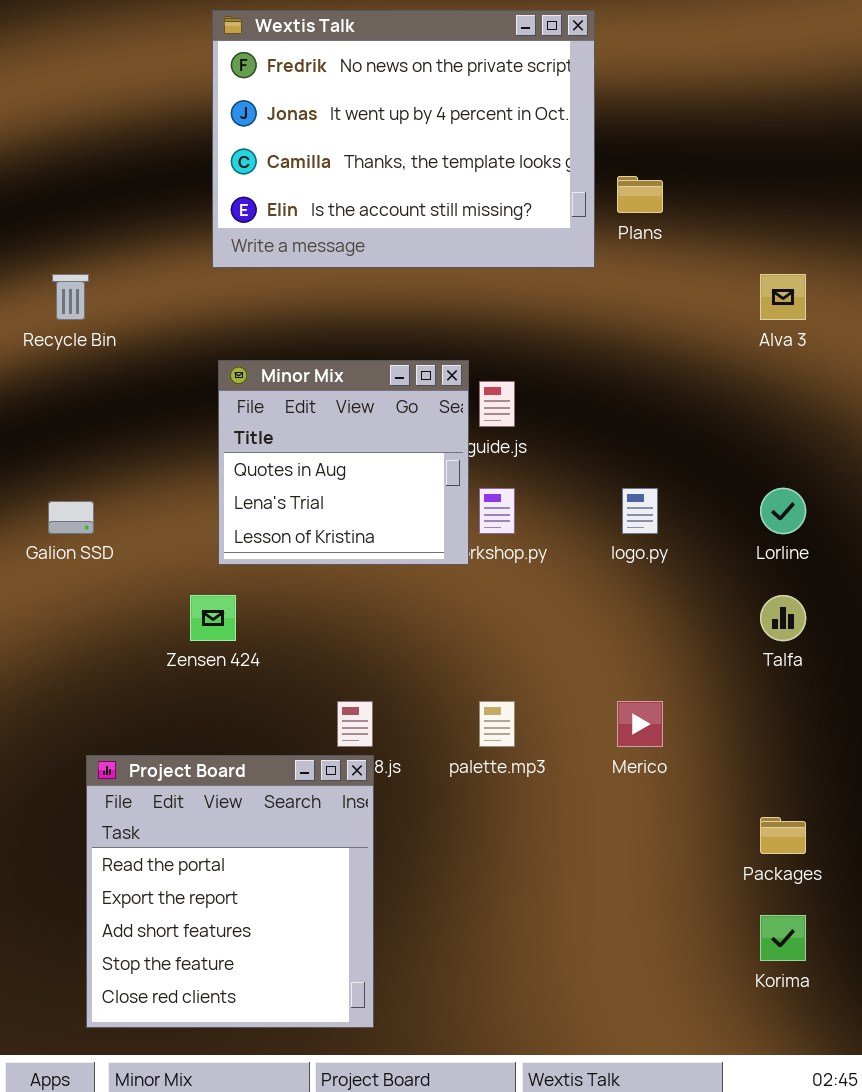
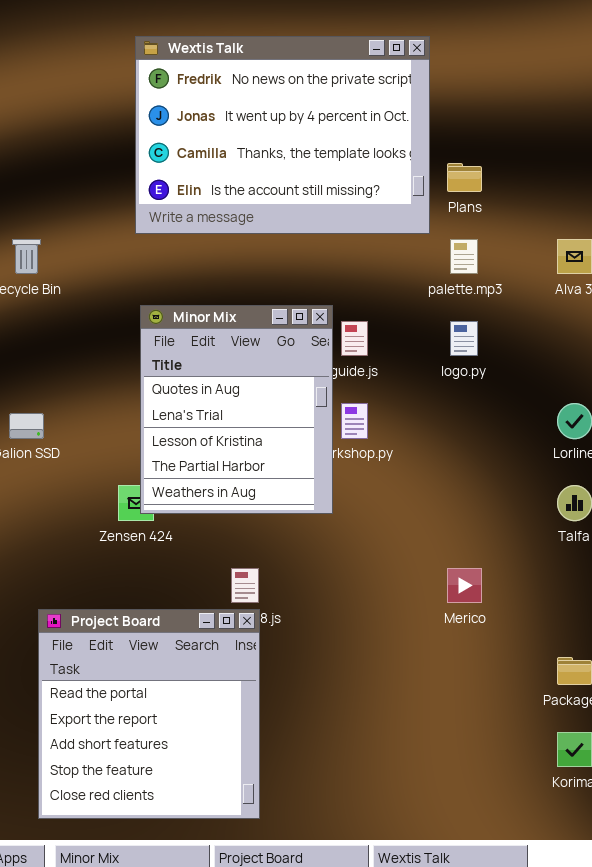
Minor Mix: [218,360,469,565] -> [140,305,333,514], resized
logo.py: [622,488,658,534] -> [450,321,478,356], moved
palette.mp3: [479,701,515,747] -> [450,239,478,274], moved

